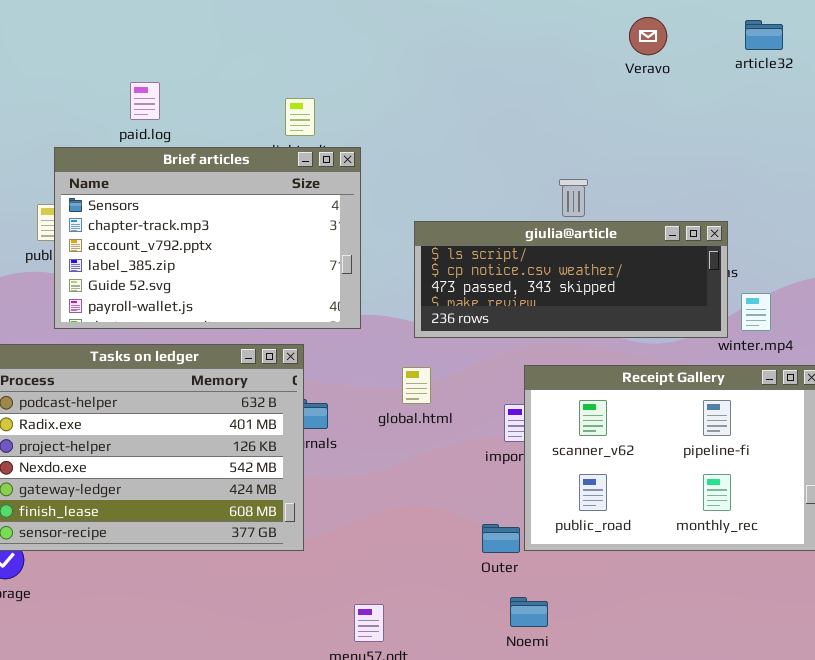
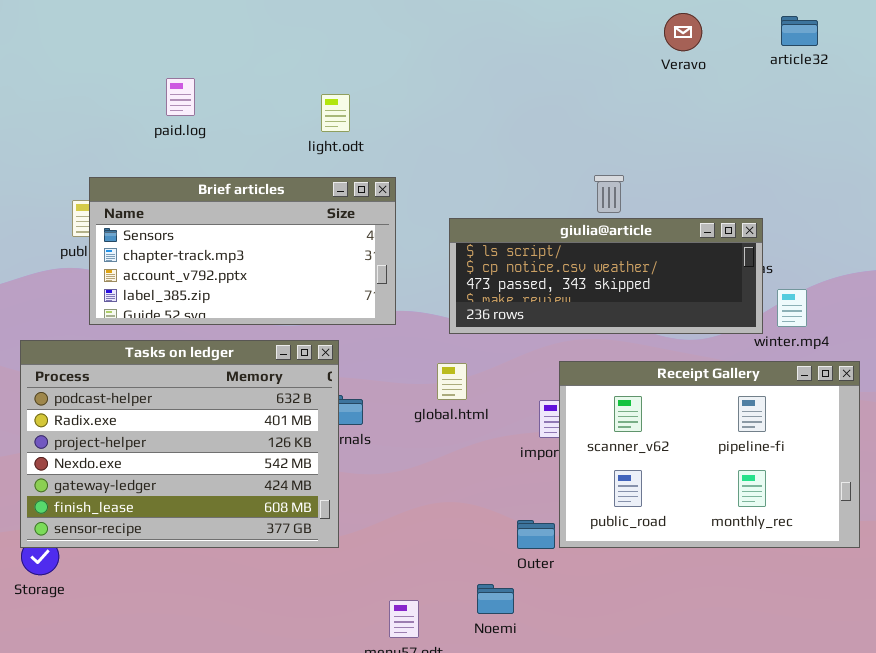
Brief articles: [54,147,361,329] -> [89,177,396,325], resized
Noemi: [510,597,548,627] -> [477,584,514,614], moved

